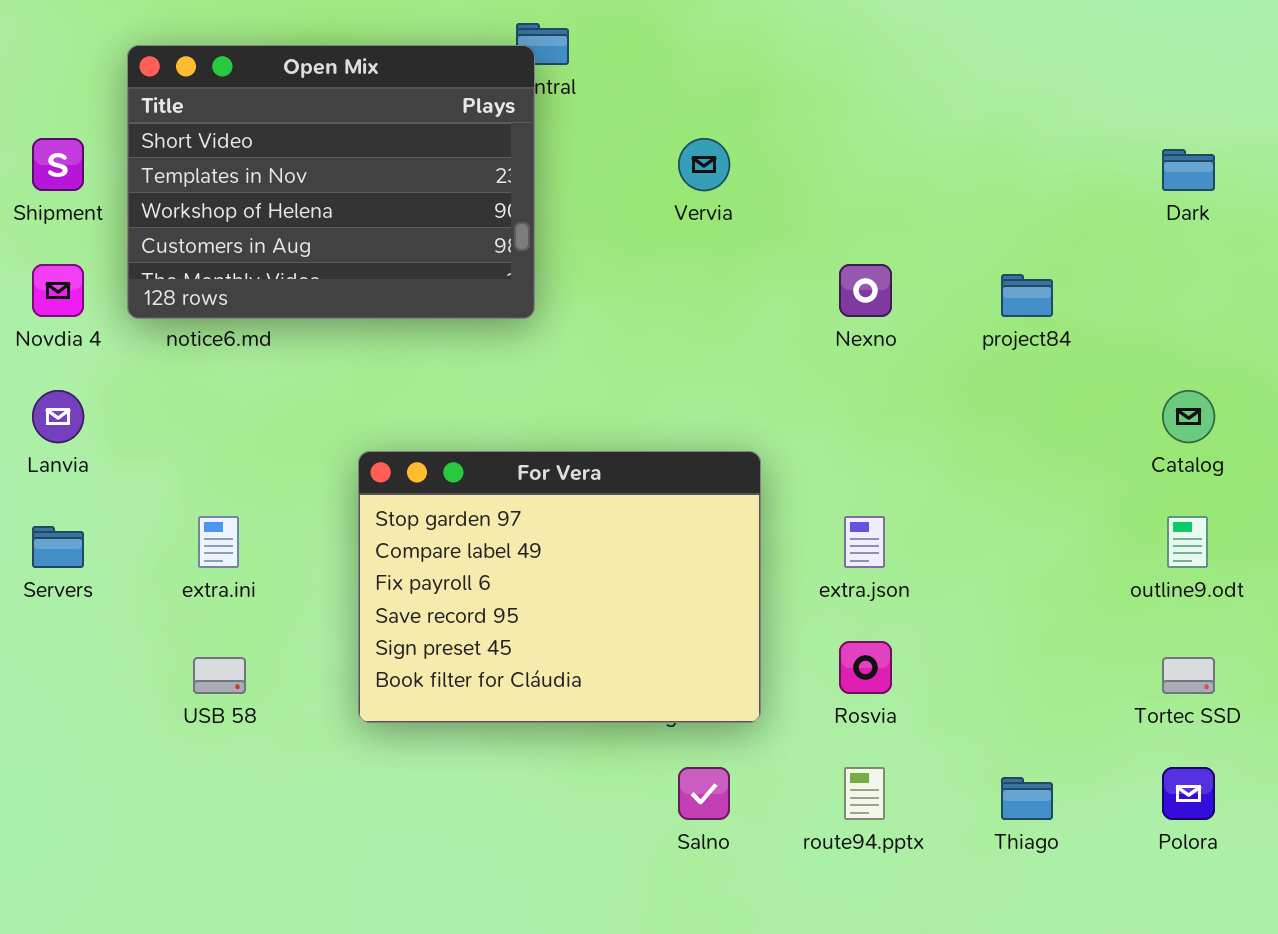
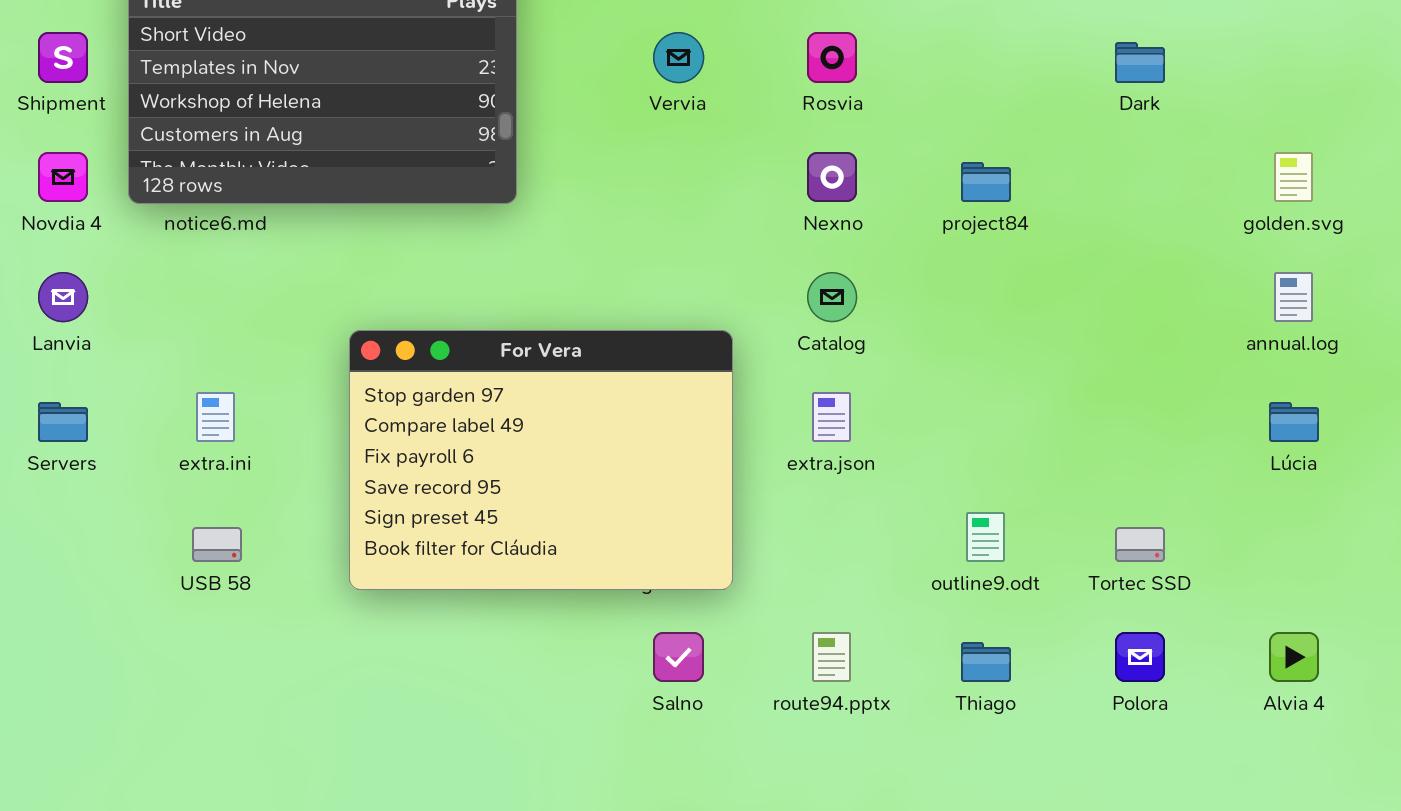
Catalog: [1162,390,1215,443] -> [807,272,857,322], moved
outline9.odt: [1167,516,1208,568] -> [966,512,1005,562], moved
Rosvia: [839,641,892,694] -> [807,32,857,83], moved

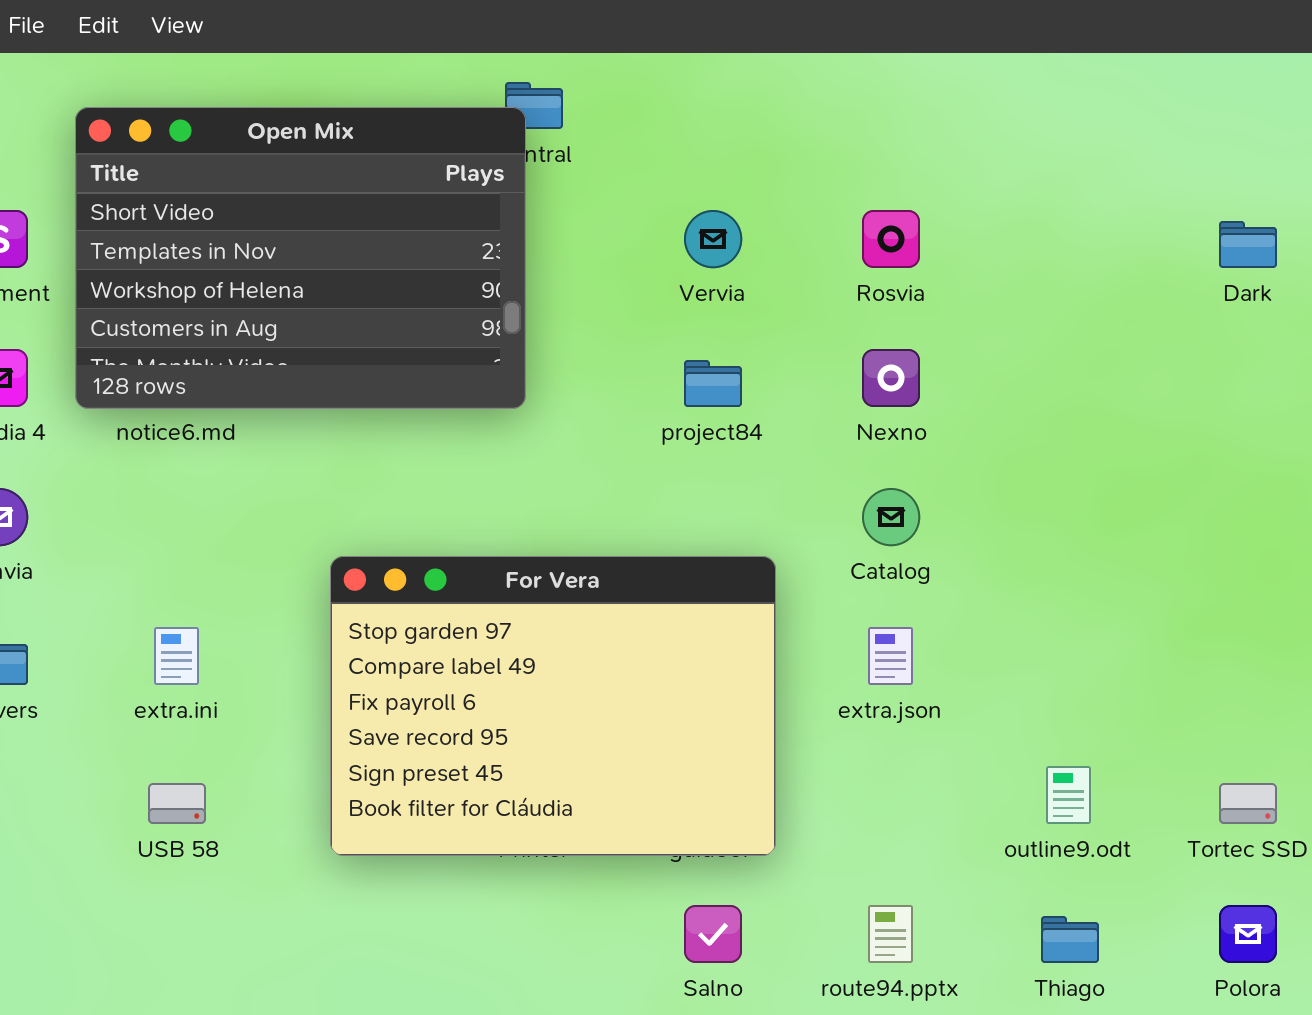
project84: [961,162,1011,202] -> [684,360,742,407], moved

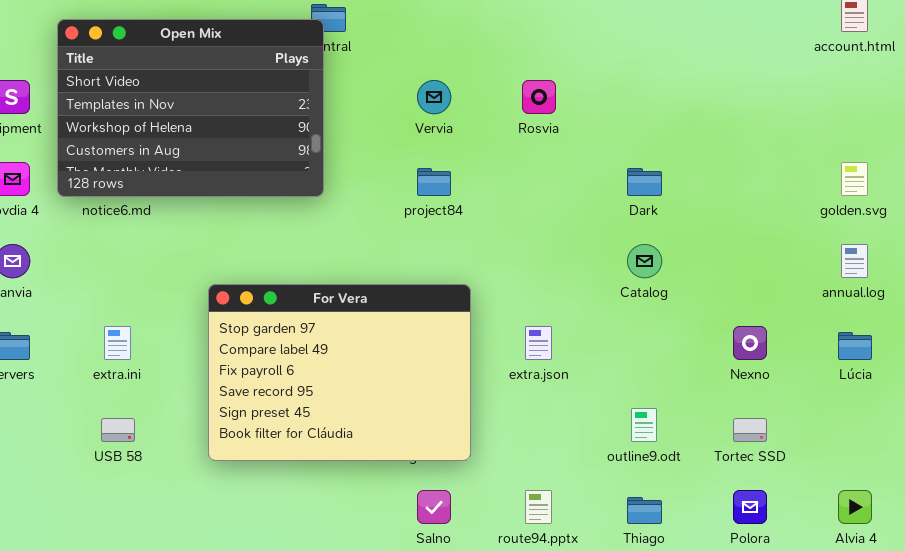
Dark: [1219,221,1277,268] -> [627,168,662,196], moved
Nexno: [862,349,920,407] -> [733,326,767,360], moved
Catalog: [862,488,920,546] -> [627,244,662,278], moved

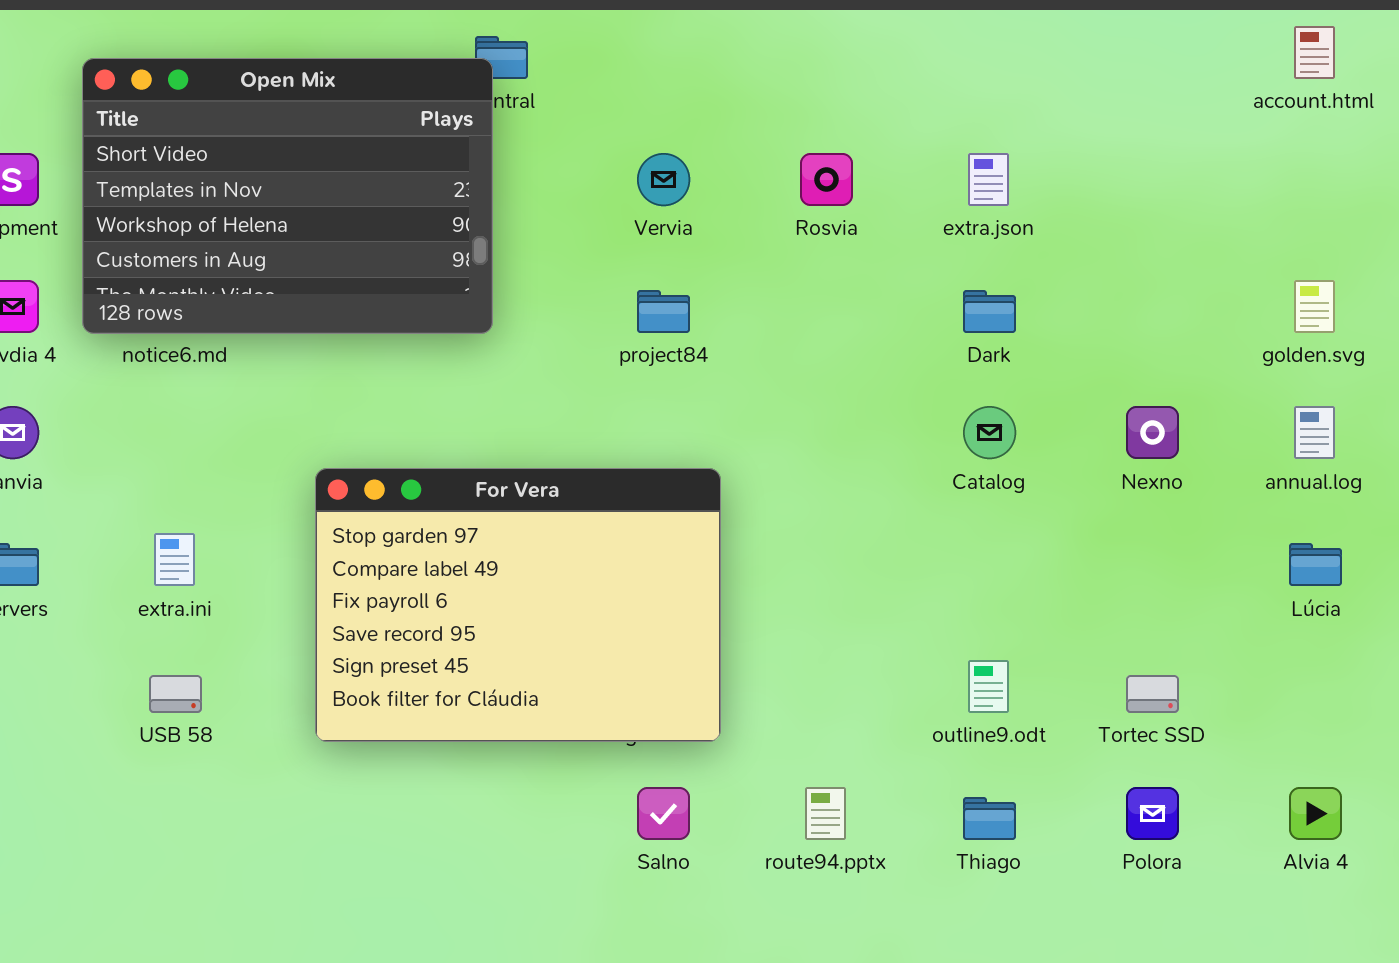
extra.json: [525,326,552,360] -> [968,153,1009,206], moved
Nexno: [733,326,767,360] -> [1126,406,1179,459], moved

